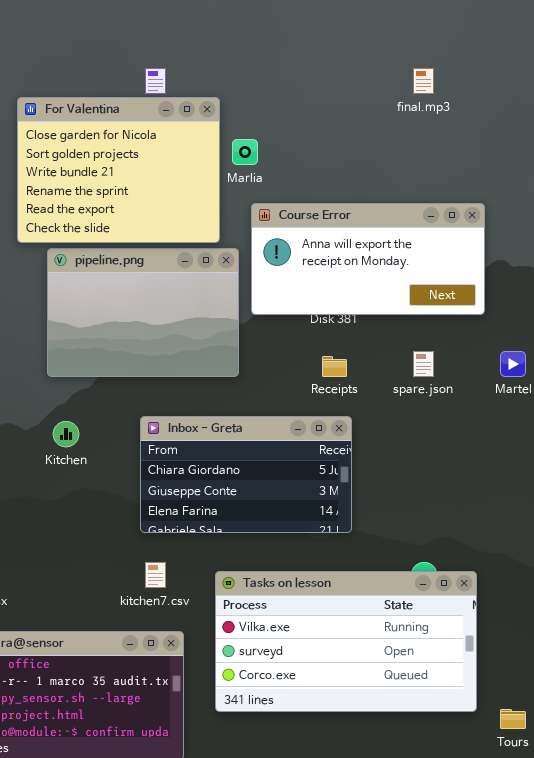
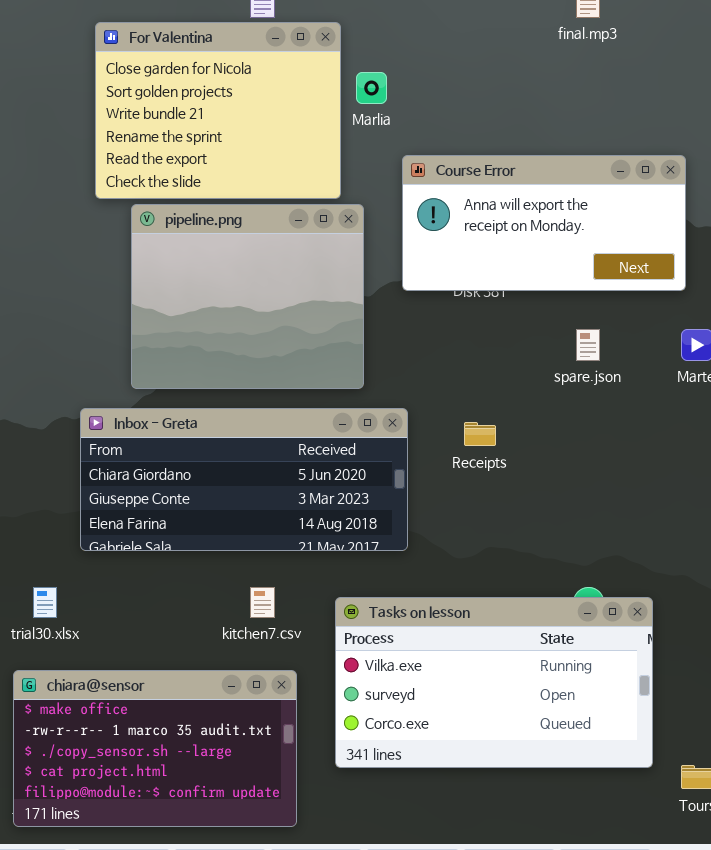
Course Error: [251,203,485,315] -> [402,155,686,291], moved
pipeline.png: [47,248,239,377] -> [131,204,364,389], resized
Receipts: [322,356,347,377] -> [464,422,496,446], moved
Inbox - Greta: [140,416,352,533] -> [80,408,408,551], moved, resized

